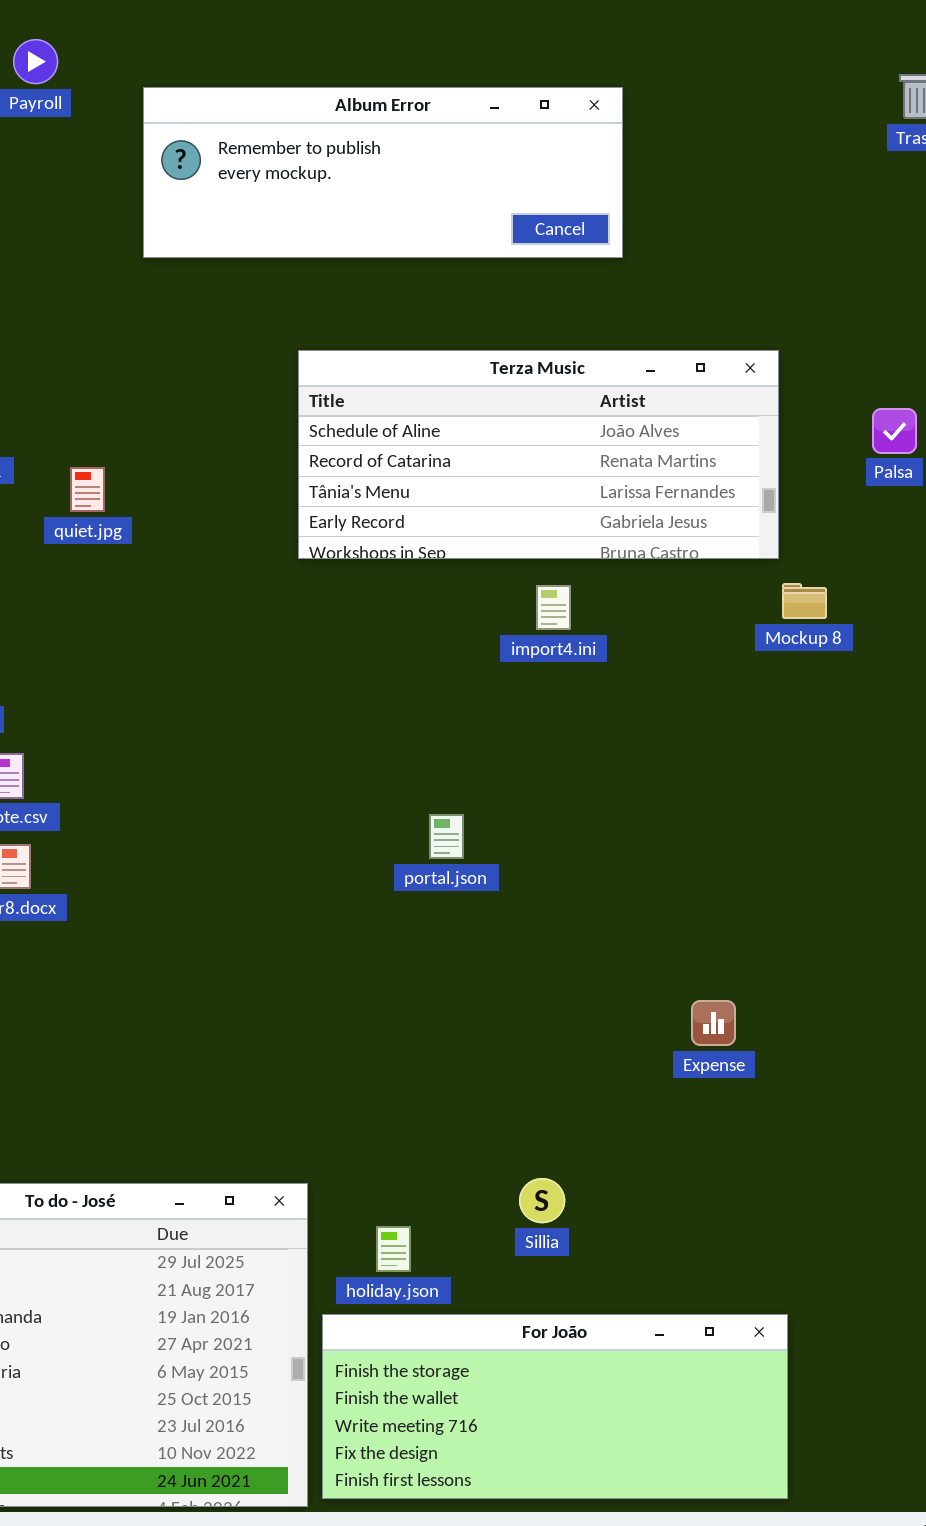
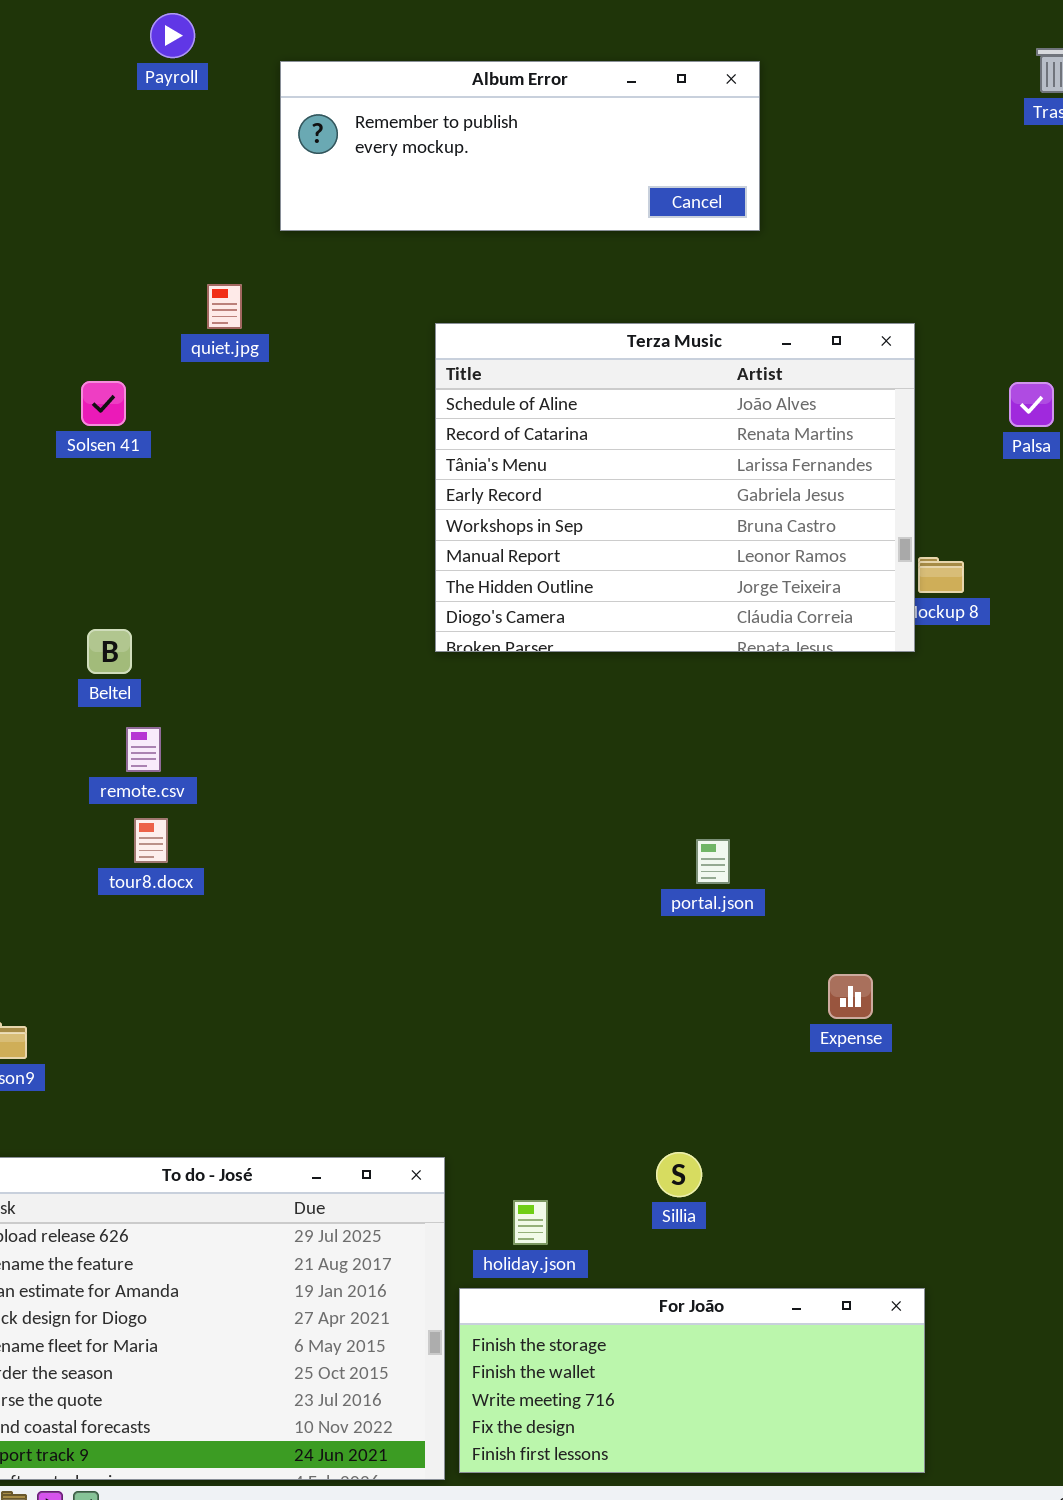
Terza Music: [298,350,779,559] -> [435,323,915,652], resized
quiet.jpg: [70,467,105,512] -> [207,284,242,329], moved
portal.json: [429,814,464,859] -> [696,839,730,884], moved

